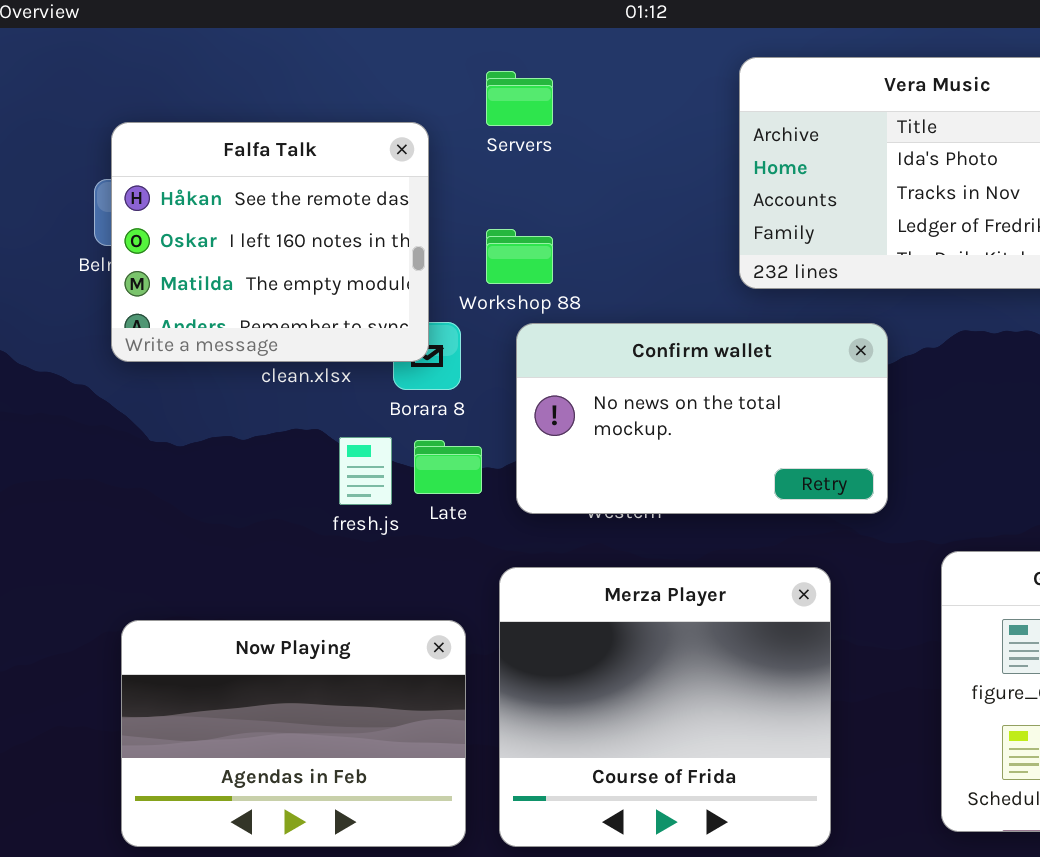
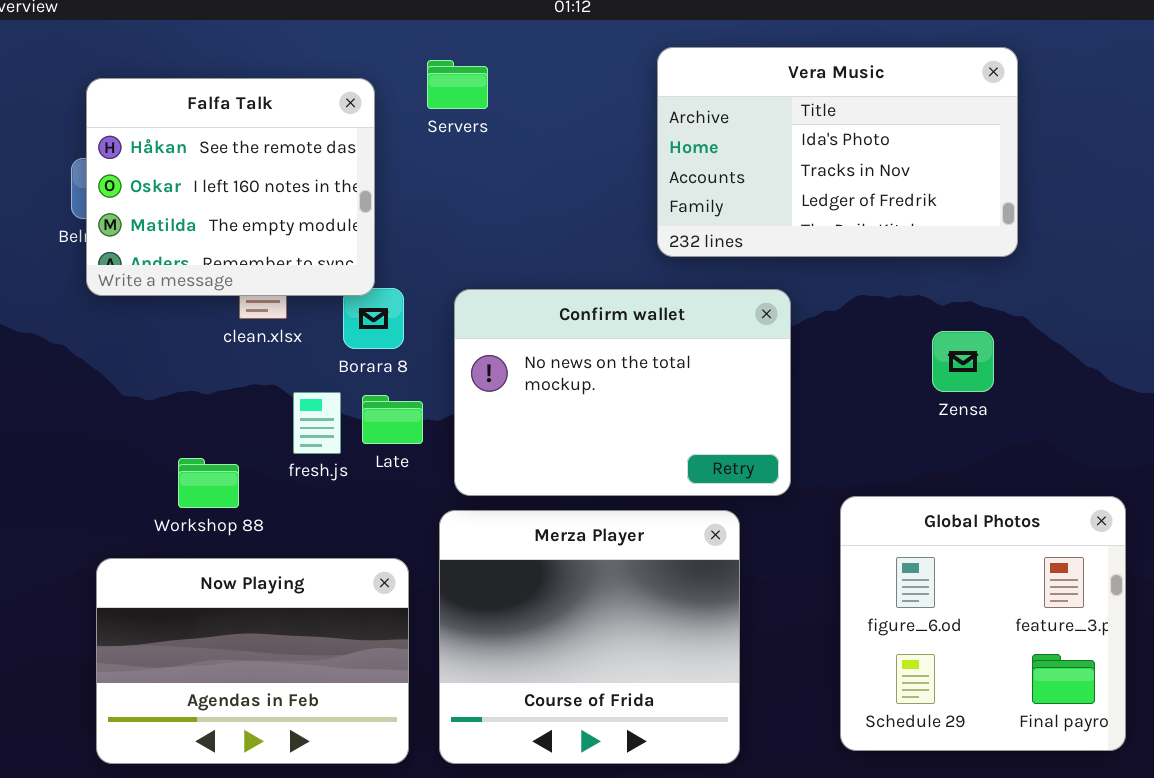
Falfa Talk: [111,122,429,362] -> [86,78,375,296], moved
Workshop 88: [486,229,553,284] -> [178,458,239,508], moved
Confirm wallet: [516,323,888,514] -> [454,289,791,496], resized

